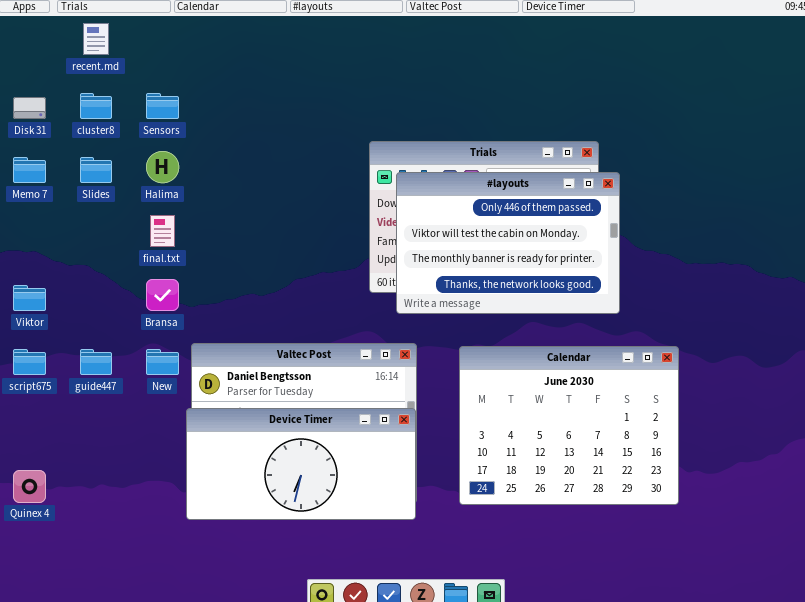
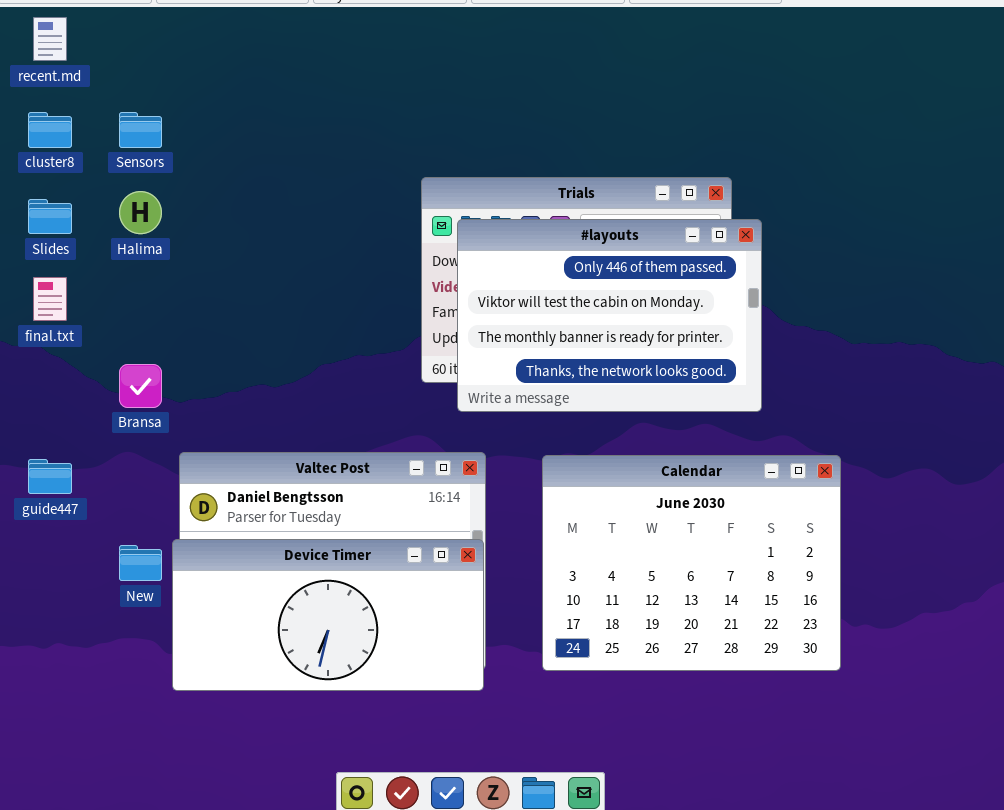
final.txt: [150,215,175,247] -> [33,277,67,321], moved
New: [146,349,179,375] -> [119,545,162,581], moved

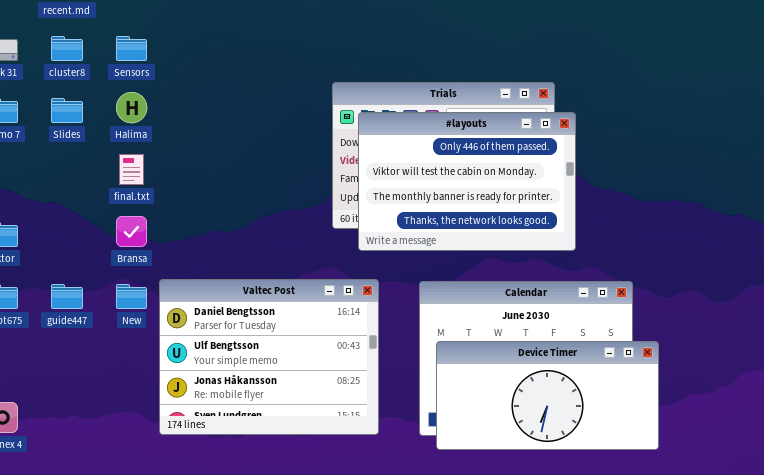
final.txt: [33,277,67,321] -> [119,154,144,185], moved
Device Timer: [172,539,484,691] -> [436,341,659,450], moved
New: [119,545,162,581] -> [116,284,147,309], moved

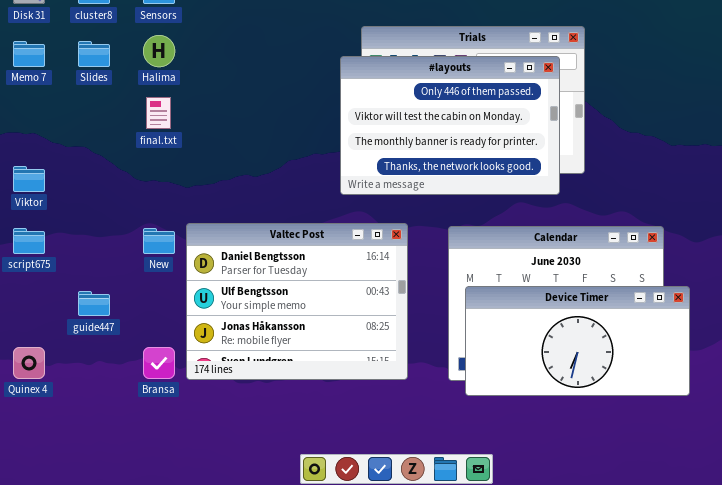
#layouts: [358,112,576,251] -> [340,56,560,195], moved
Bransa: [116,216,147,247] -> [143,347,175,379], moved
guide447: [51,284,83,309] -> [78,291,110,316], moved

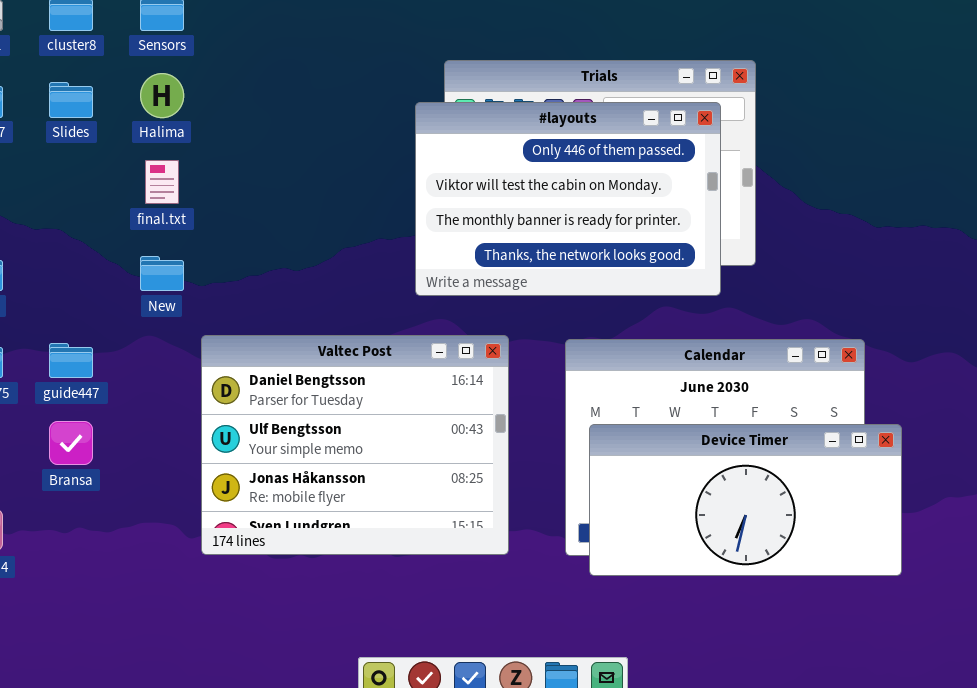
New: [143,228,175,254] -> [140,256,184,291], moved
guide447: [78,291,110,316] -> [49,343,93,378], moved
Bransa: [143,347,175,379] -> [49,421,93,465], moved

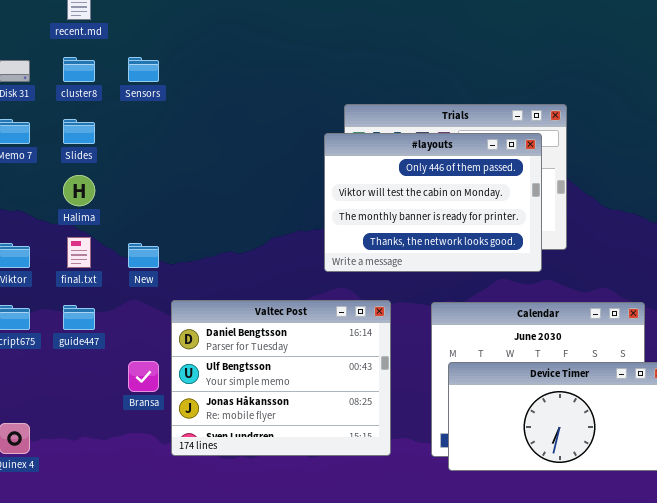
Halima: [140,73,184,118] -> [63,175,95,206], moved
final.txt: [145,160,179,204] -> [67,237,91,268], moved
Bransa: [49,421,93,465] -> [128,361,159,392], moved

